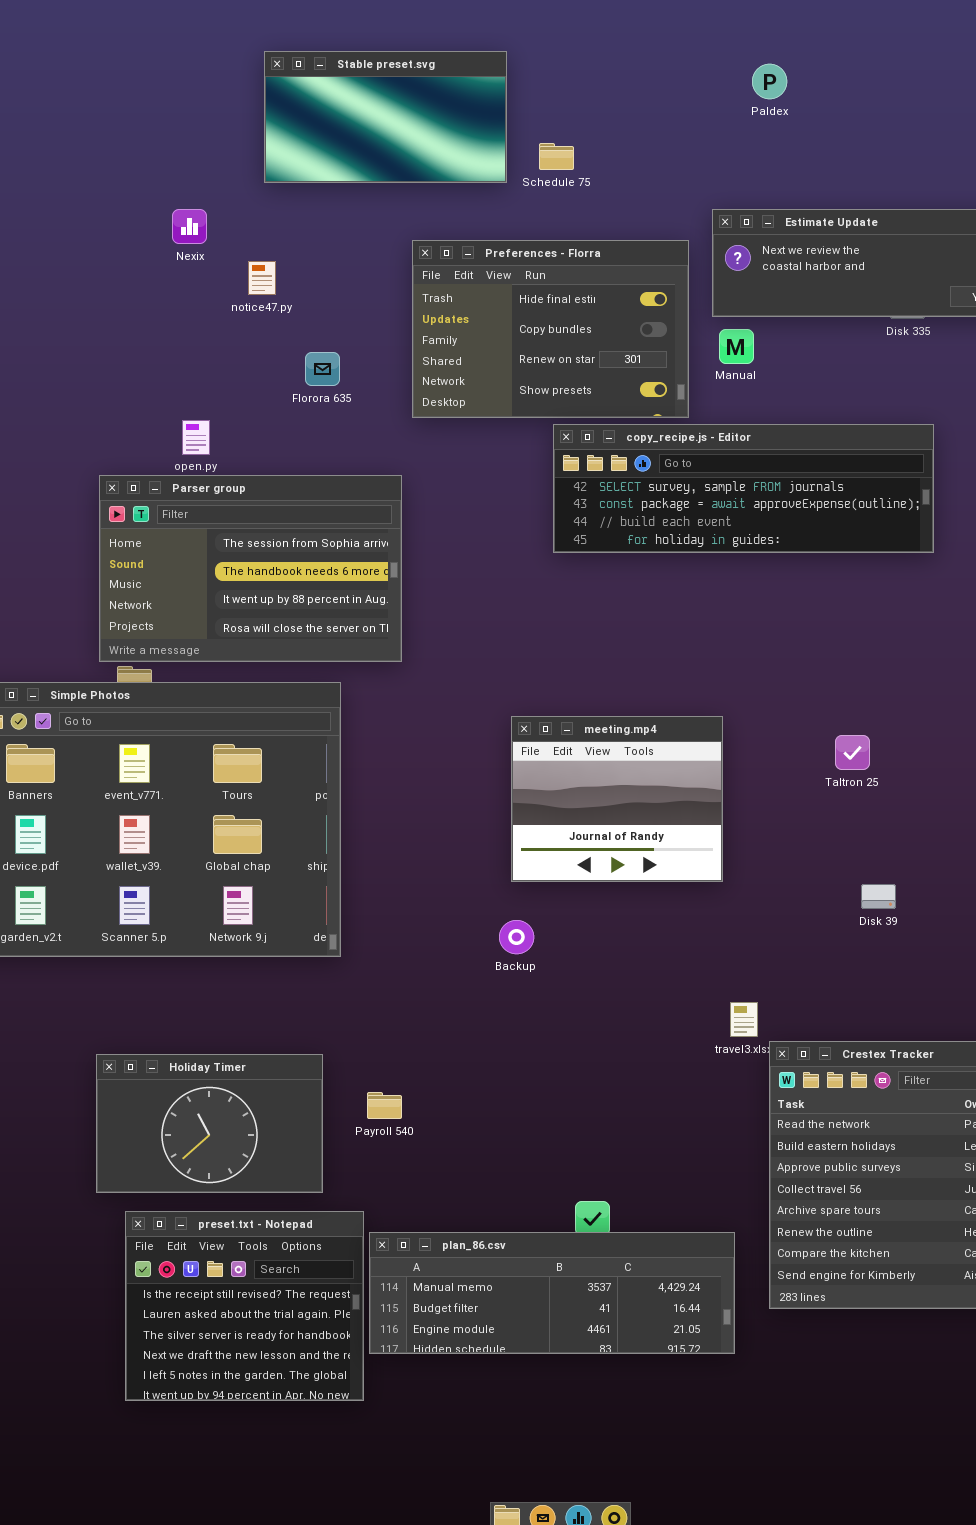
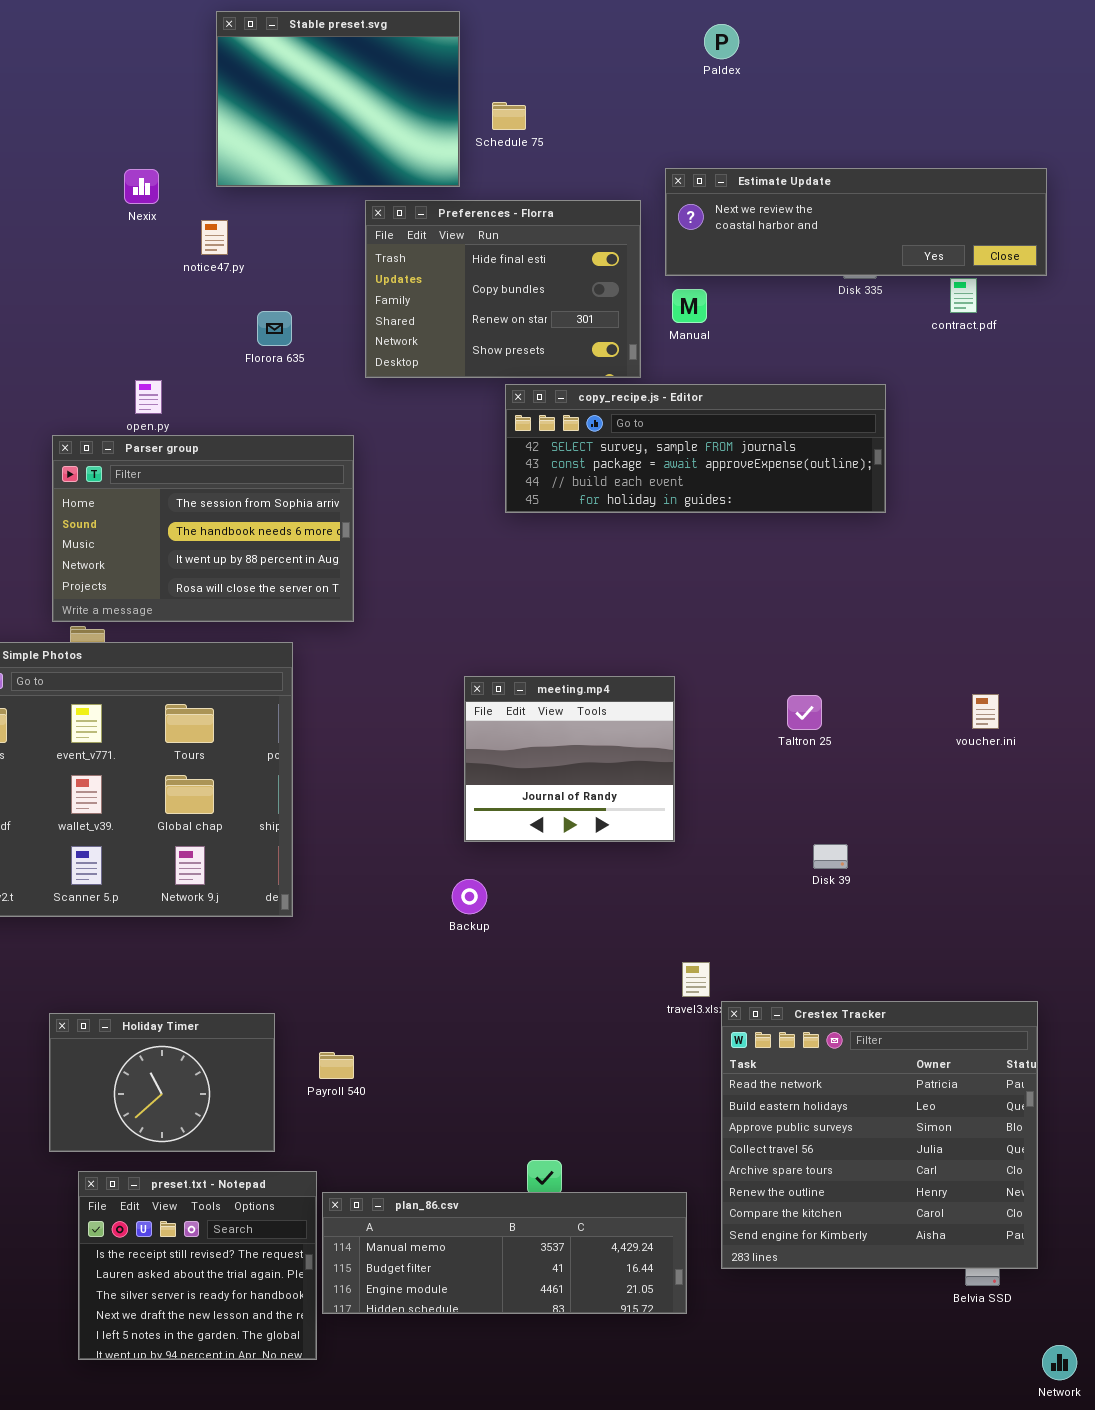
Stable preset.svg: [264,51,507,183] -> [216,11,460,187], resized

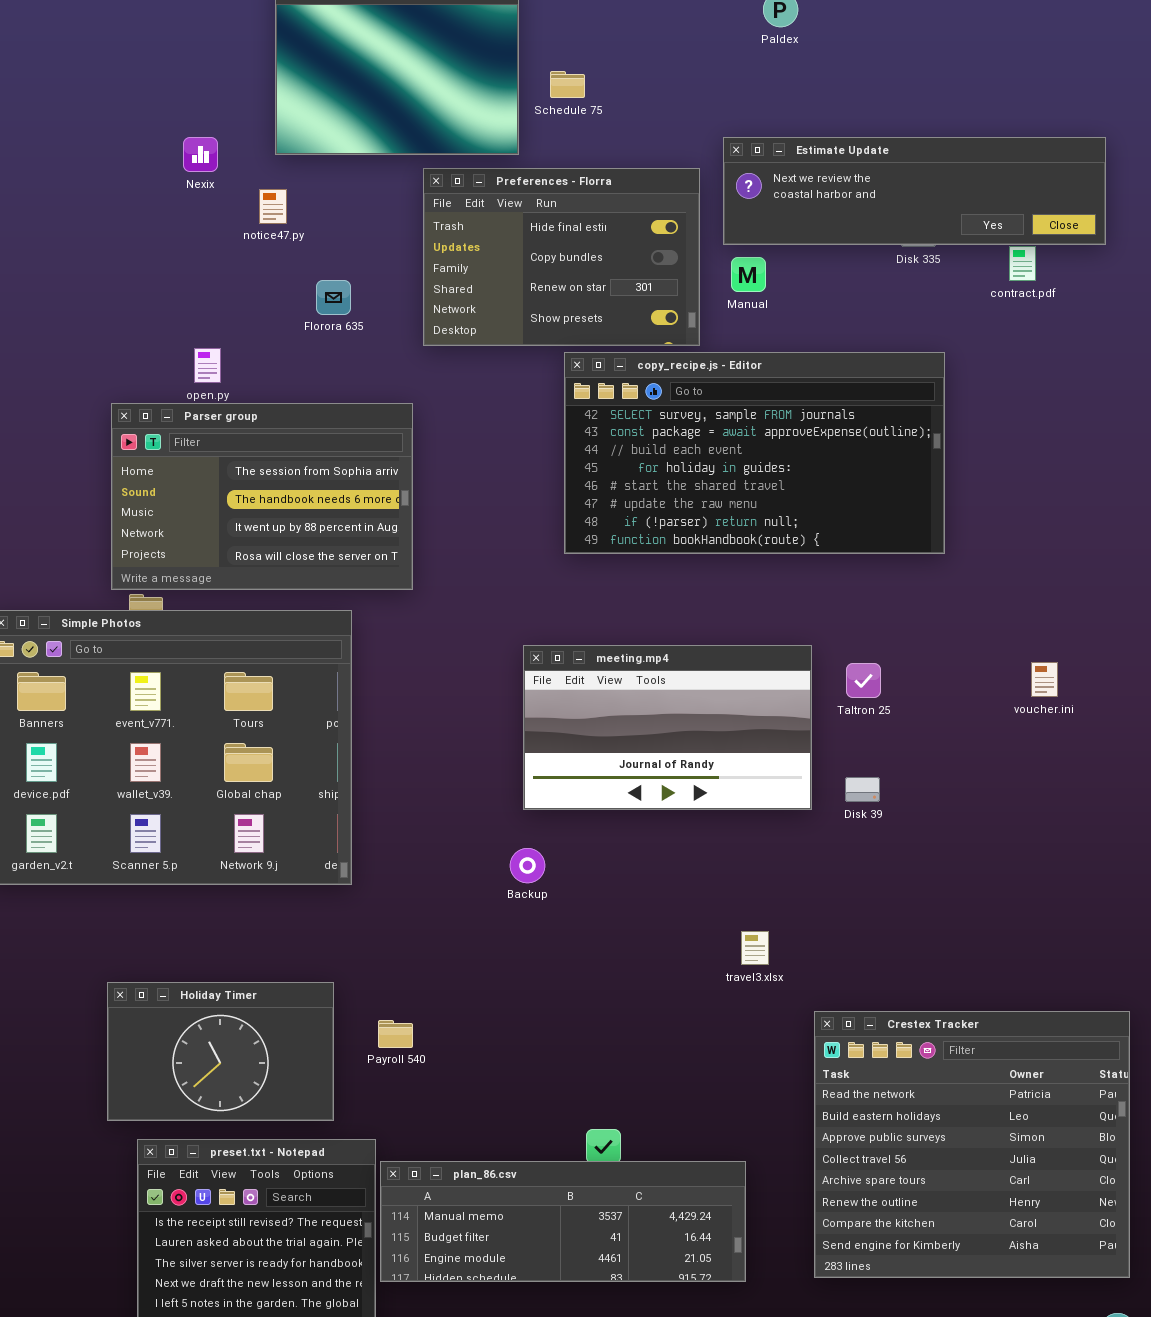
copy_recipe.js - Editor: [505,384,886,513] -> [564,352,945,554], resized
meeting.mp4: [464,676,675,842] -> [523,645,812,810], resized
Disk 39: [813,844,848,869] -> [845,777,880,802], moved
Crestex Tracker: [721,1001,1038,1269] -> [814,1011,1130,1278], moved

